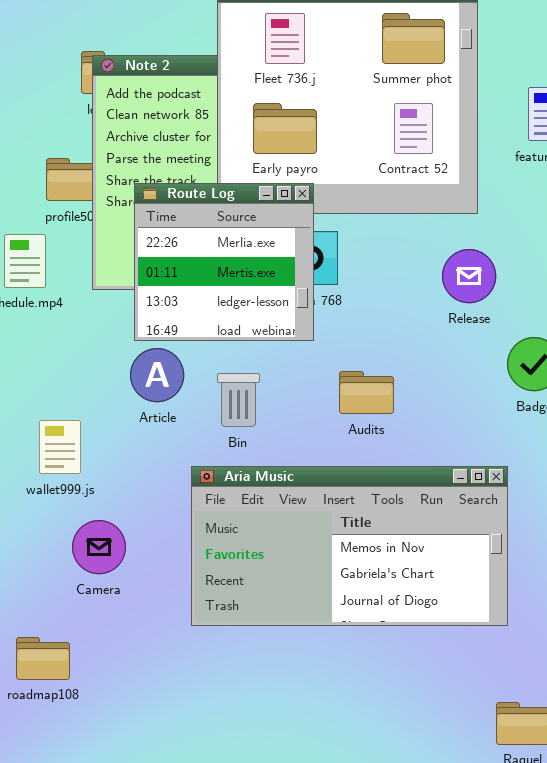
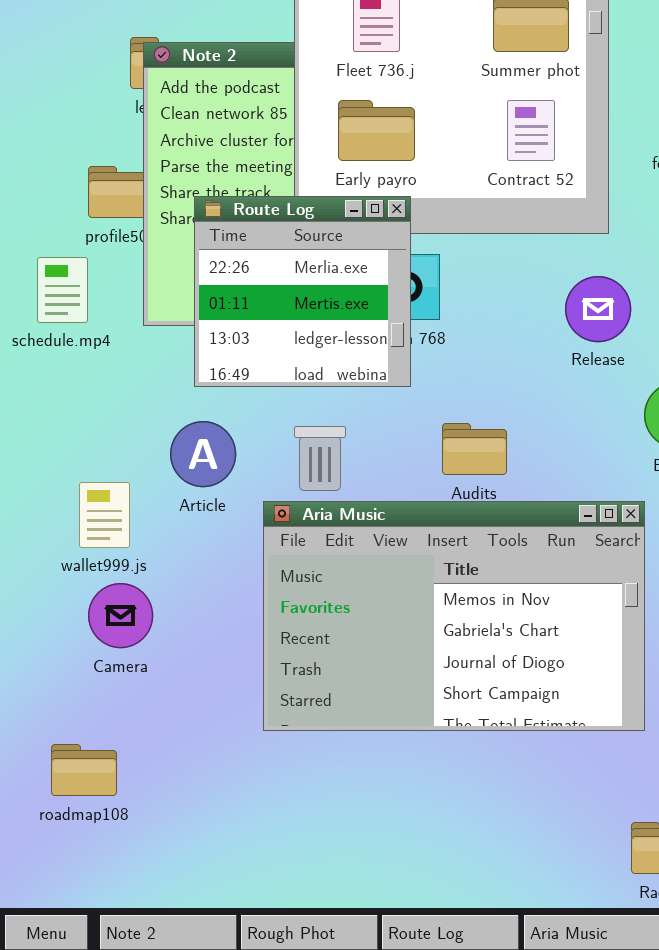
Article: [130,348,184,402] -> [170,421,236,487], moved
Aria Music: [191,466,508,626] -> [263,501,645,731], resized
Camera: [72,520,126,574] -> [88,583,153,648], moved

